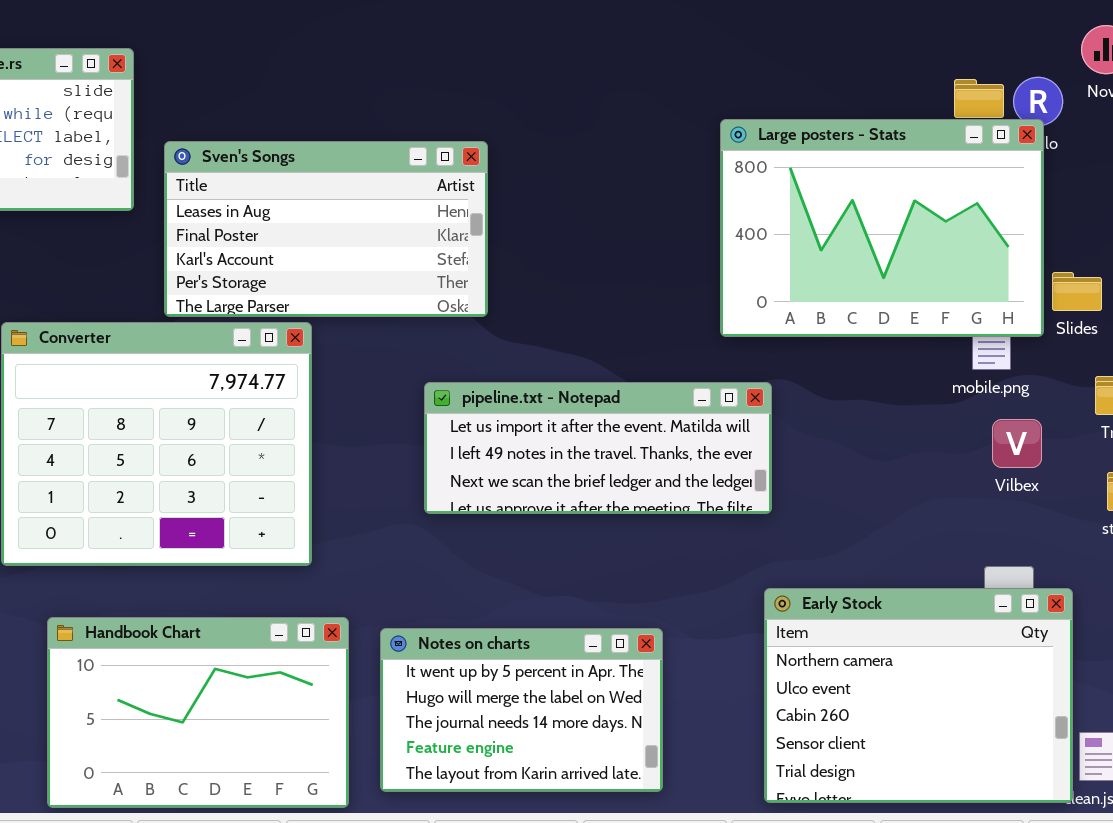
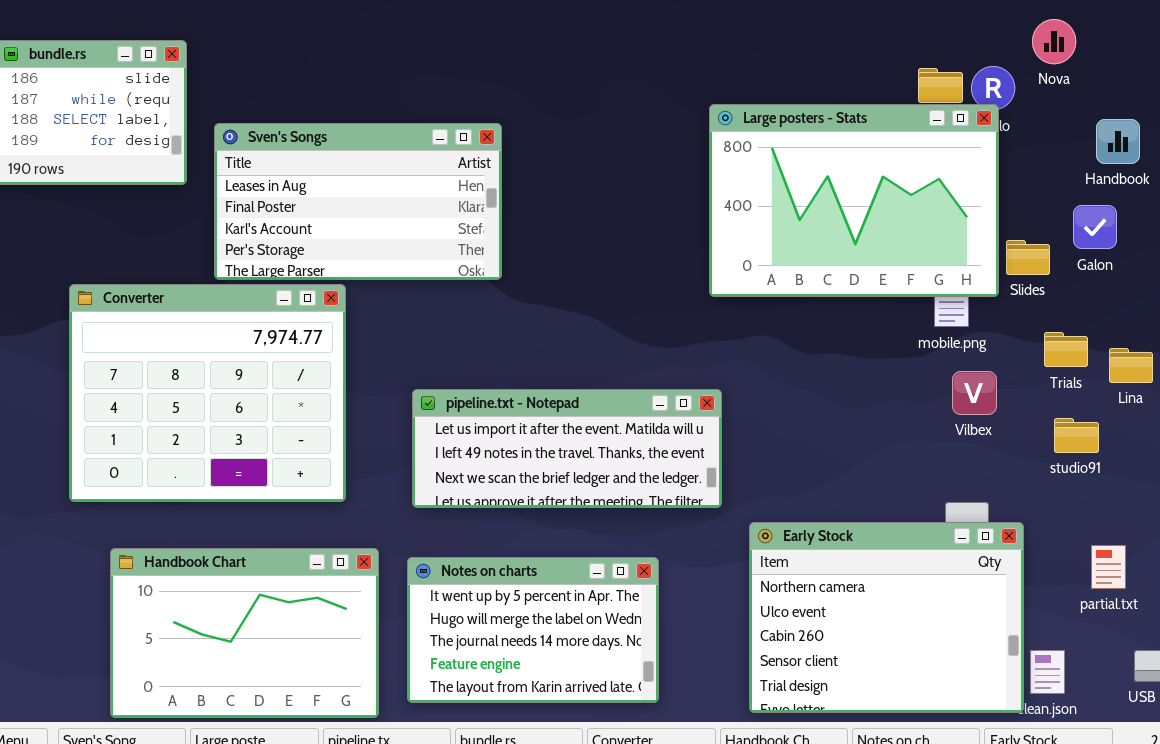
pipeline.txt - Notepad: [424,382,772,514] -> [412,389,722,508], moved

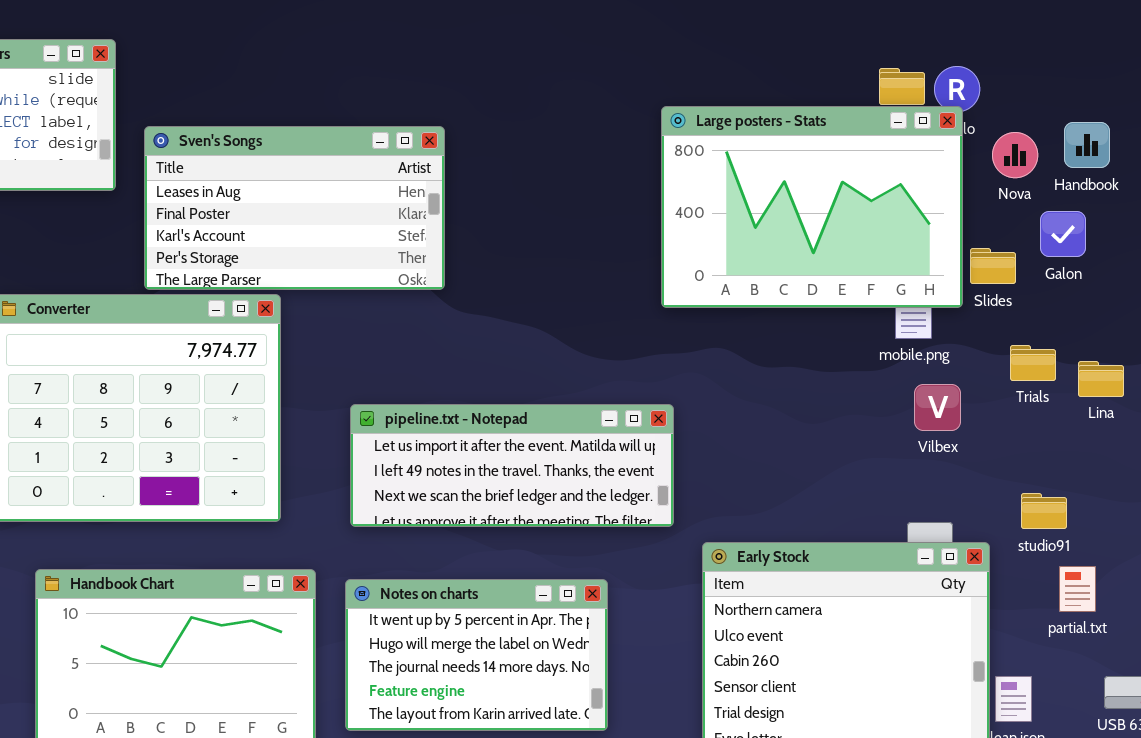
Nova: [1032,19,1076,64] -> [992,132,1038,178], moved
studio91: [1054,418,1099,453] -> [1021,493,1067,529], moved

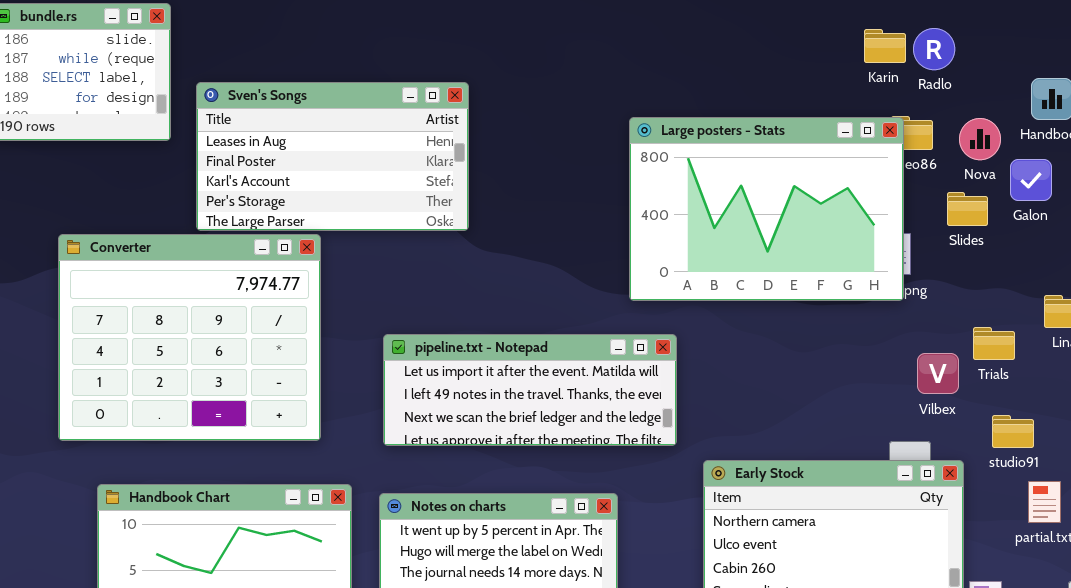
Large posters - Stats: [661,106,963,308] -> [629,117,904,301], moved
Nova: [992,132,1038,178] -> [959,118,1001,160], moved
Trials: [1010,345,1056,381] -> [973,327,1015,360], moved
Vilbex: [914,384,961,431] -> [917,353,959,394], moved

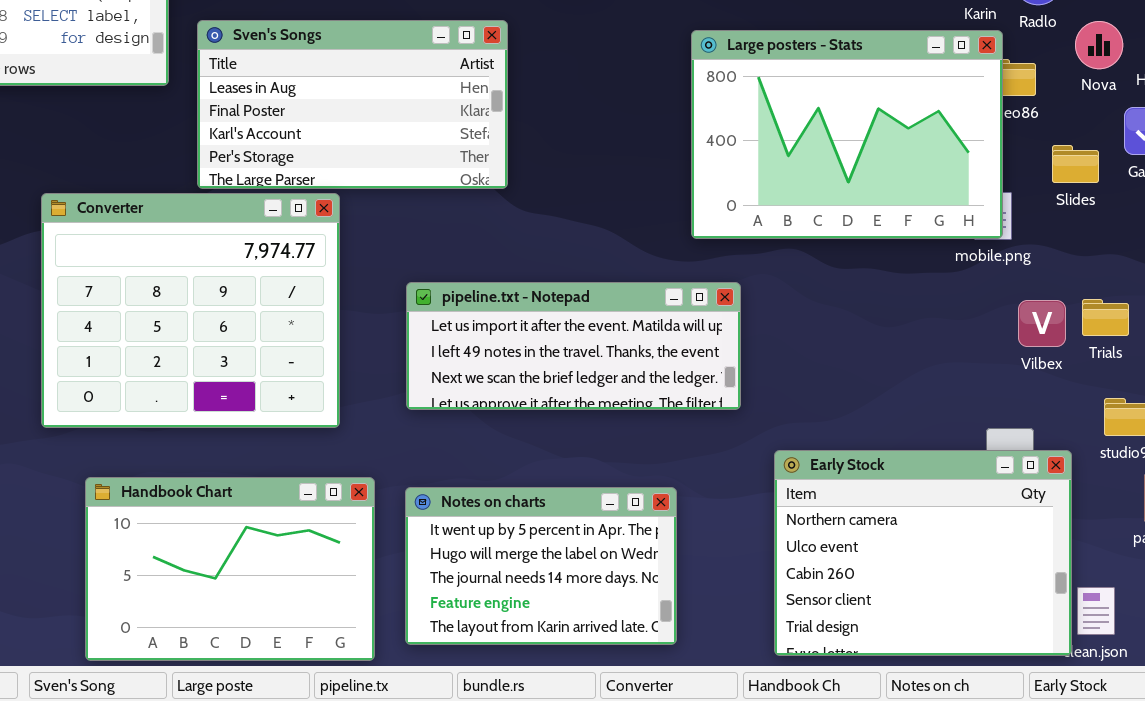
Large posters - Stats: [629,117,904,301] -> [691,30,1003,239], moved
Nova: [959,118,1001,160] -> [1075,21,1123,69], moved
pipeline.txt - Notepad: [383,334,677,446] -> [406,282,741,410], moved
Vilbex: [917,353,959,394] -> [1018,300,1066,347], moved

